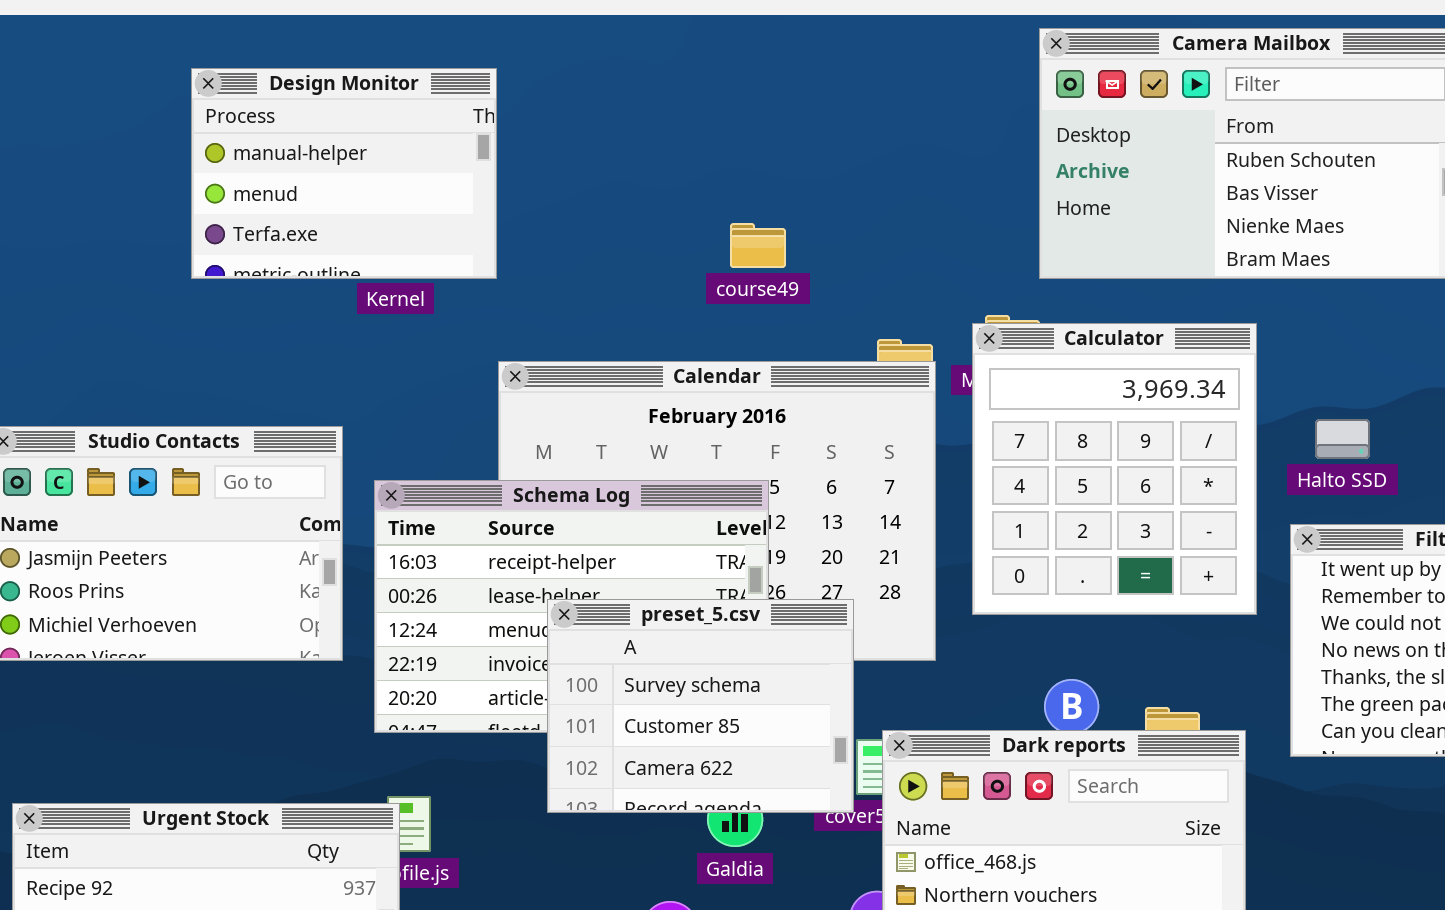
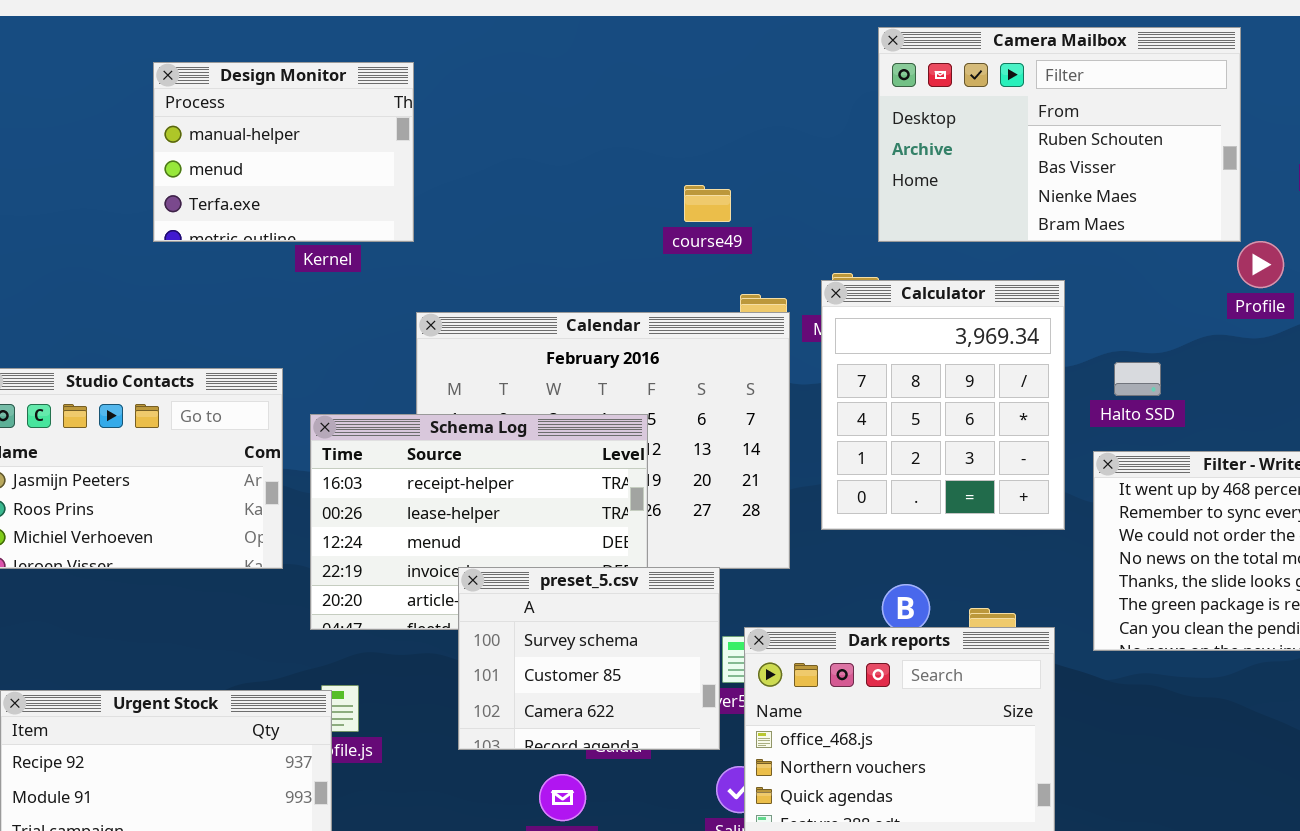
course49: [730,223,786,268] -> [684,185,731,222], moved
preset_5.csv: [547,599,854,813] -> [458,567,720,750], moved

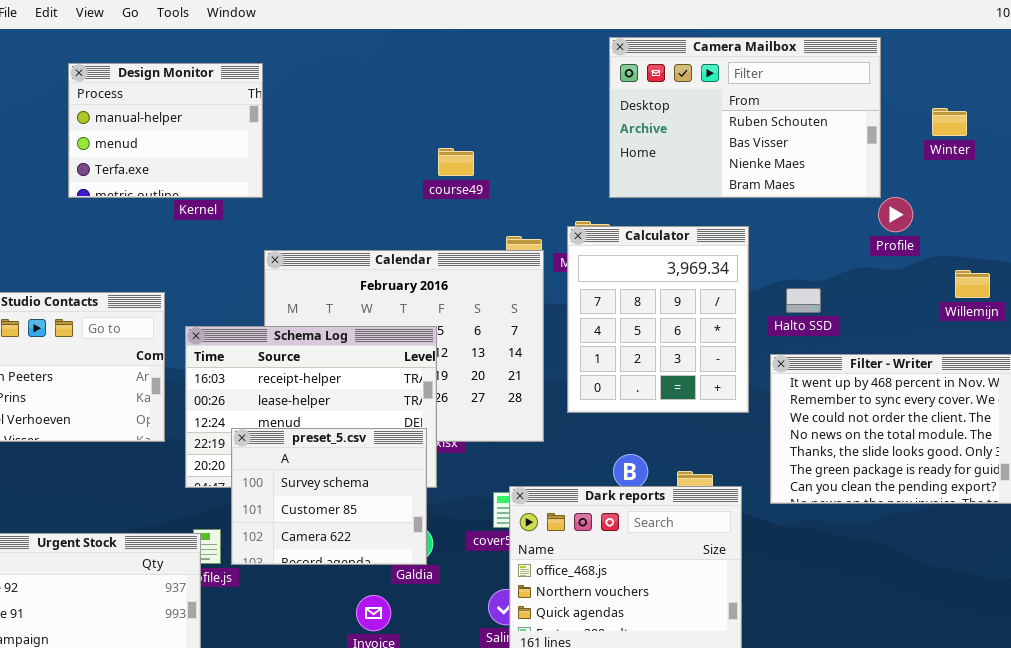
course49: [684,185,731,222] -> [438,148,474,176], moved
preset_5.csv: [458,567,720,750] -> [231,428,427,565], moved

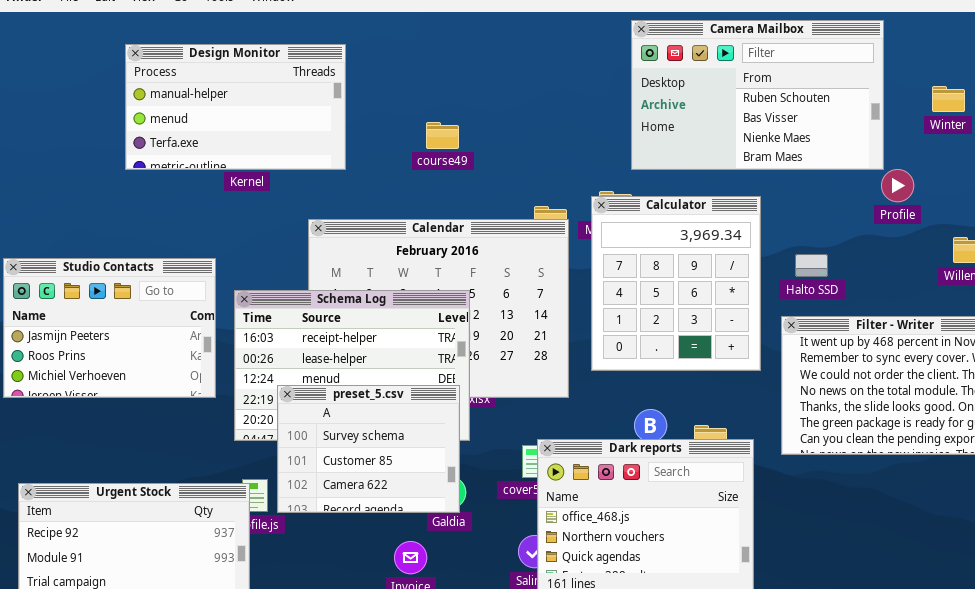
Design Monitor: [68,63,263,198] -> [125,44,346,170], resized
course49: [438,148,474,176] -> [426,122,459,149], moved

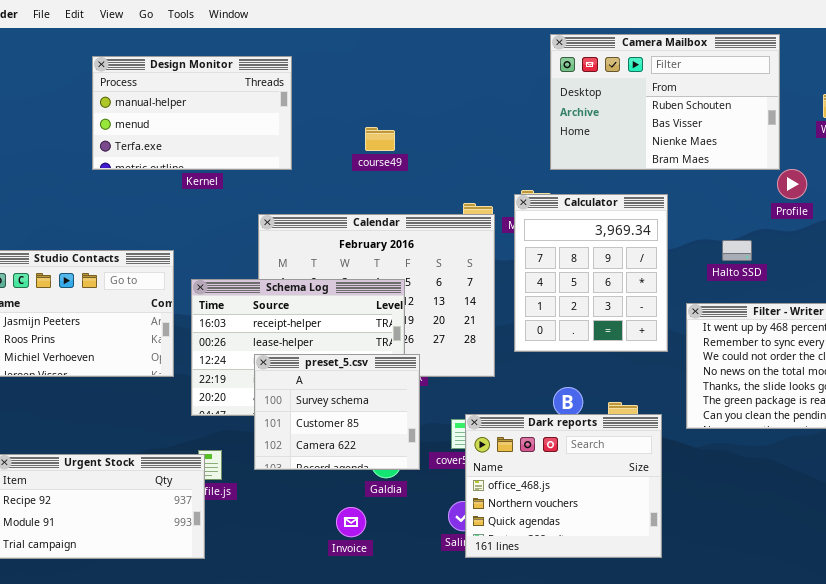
Halto SSD: [795,254,828,277] -> [722,240,752,261], moved
preset_5.csv: [277,385,460,513] -> [254,354,420,470], moved

